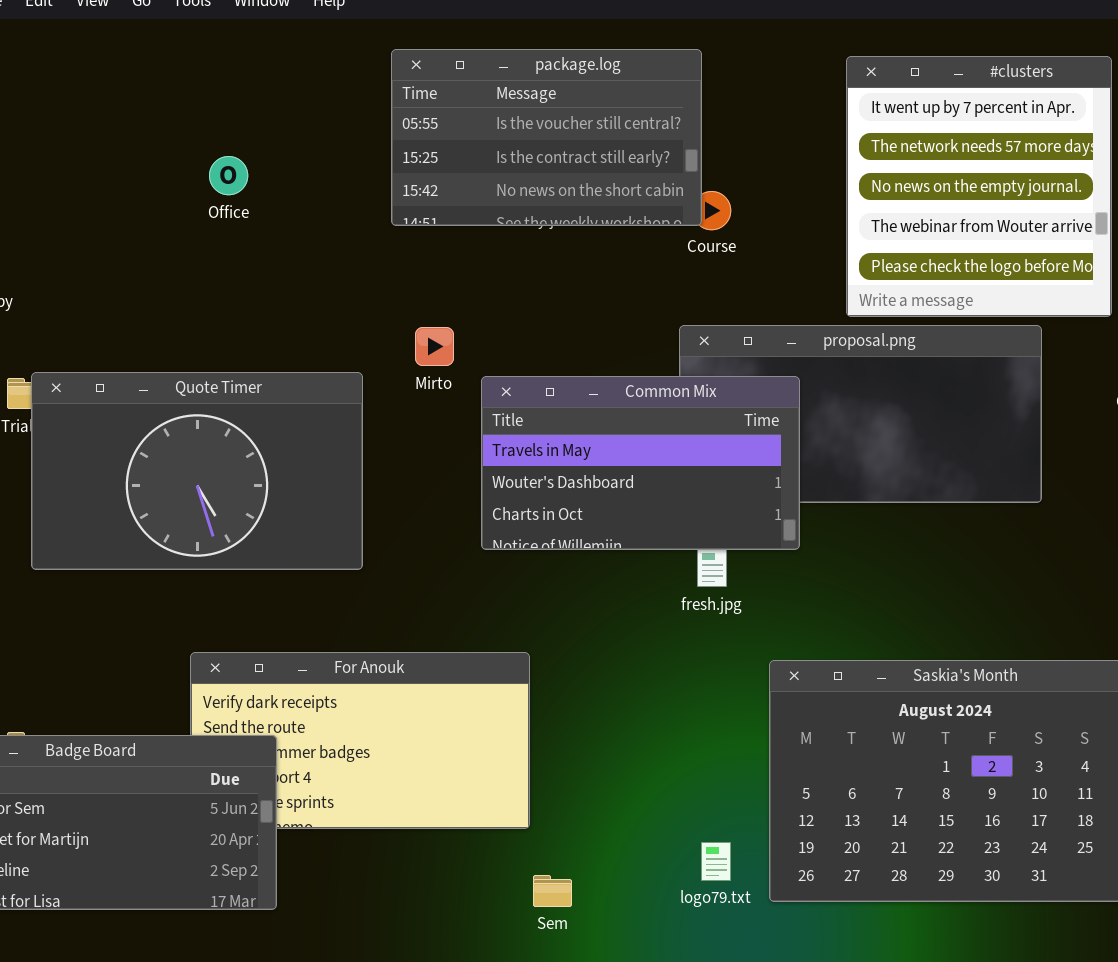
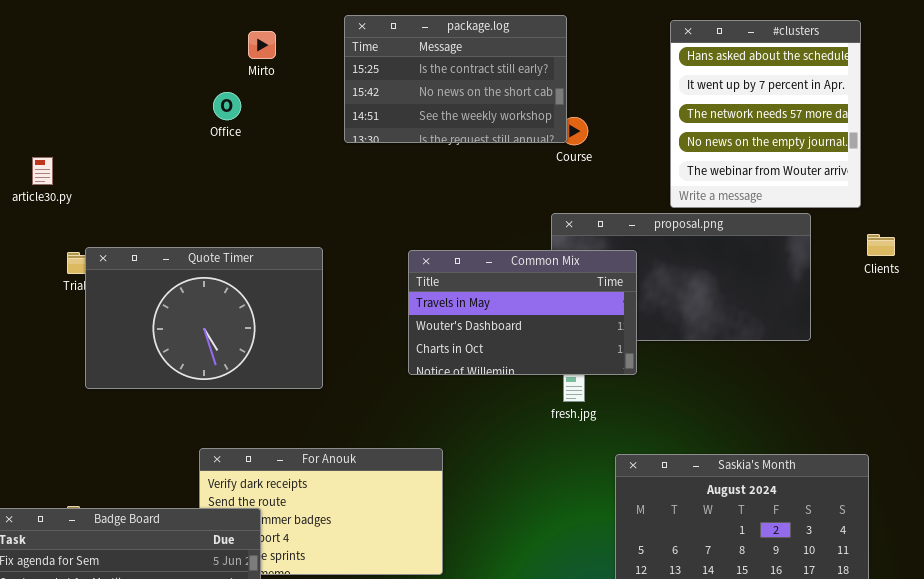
package.log: [391,49,702,226] -> [344,15,567,143], scrolled down 1 row
#clusters: [846,56,1112,317] -> [670,20,861,208], scrolled up 1 row
Mirto: [415,327,454,366] -> [248,31,276,59], moved

